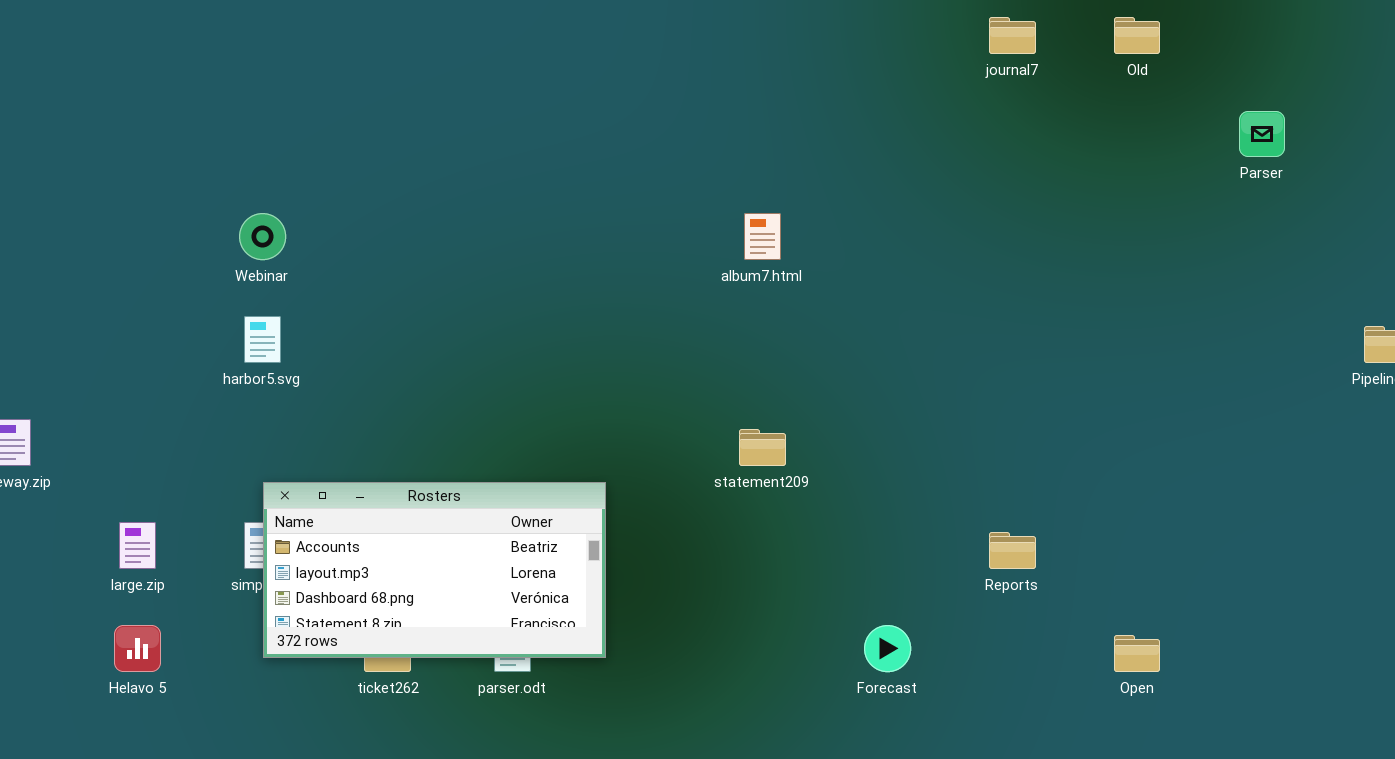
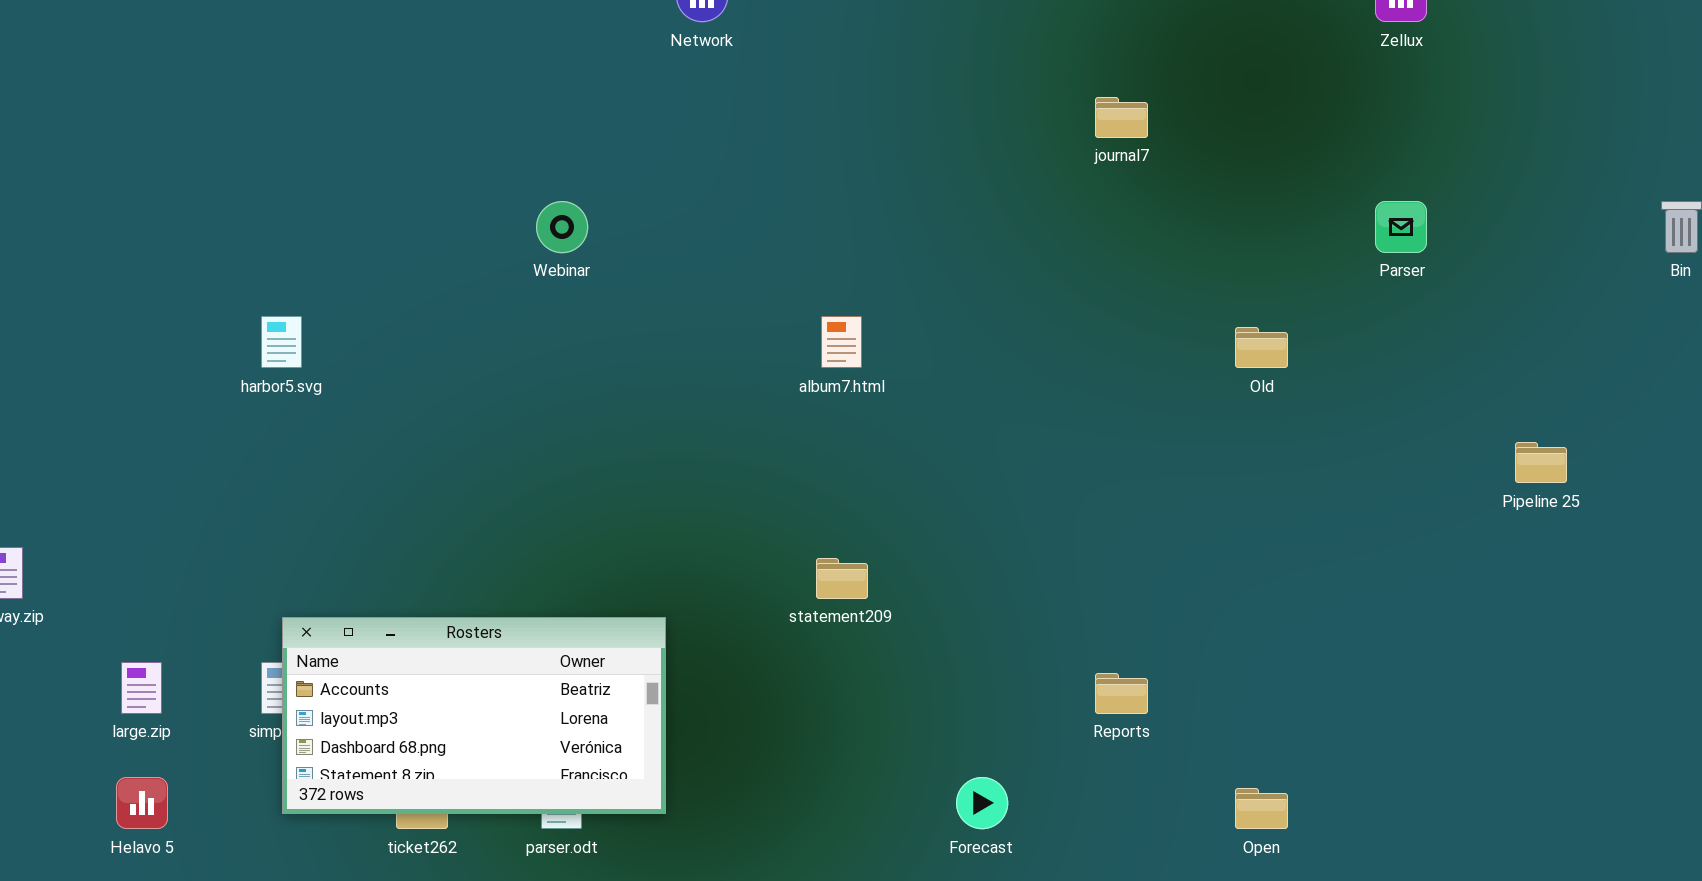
Old: [1114,17,1160,54] -> [1235,327,1288,368], moved
Webinar: [239,213,286,260] -> [536,201,588,253], moved
harbor5.svg: [244,316,281,363] -> [261,316,302,368], moved

